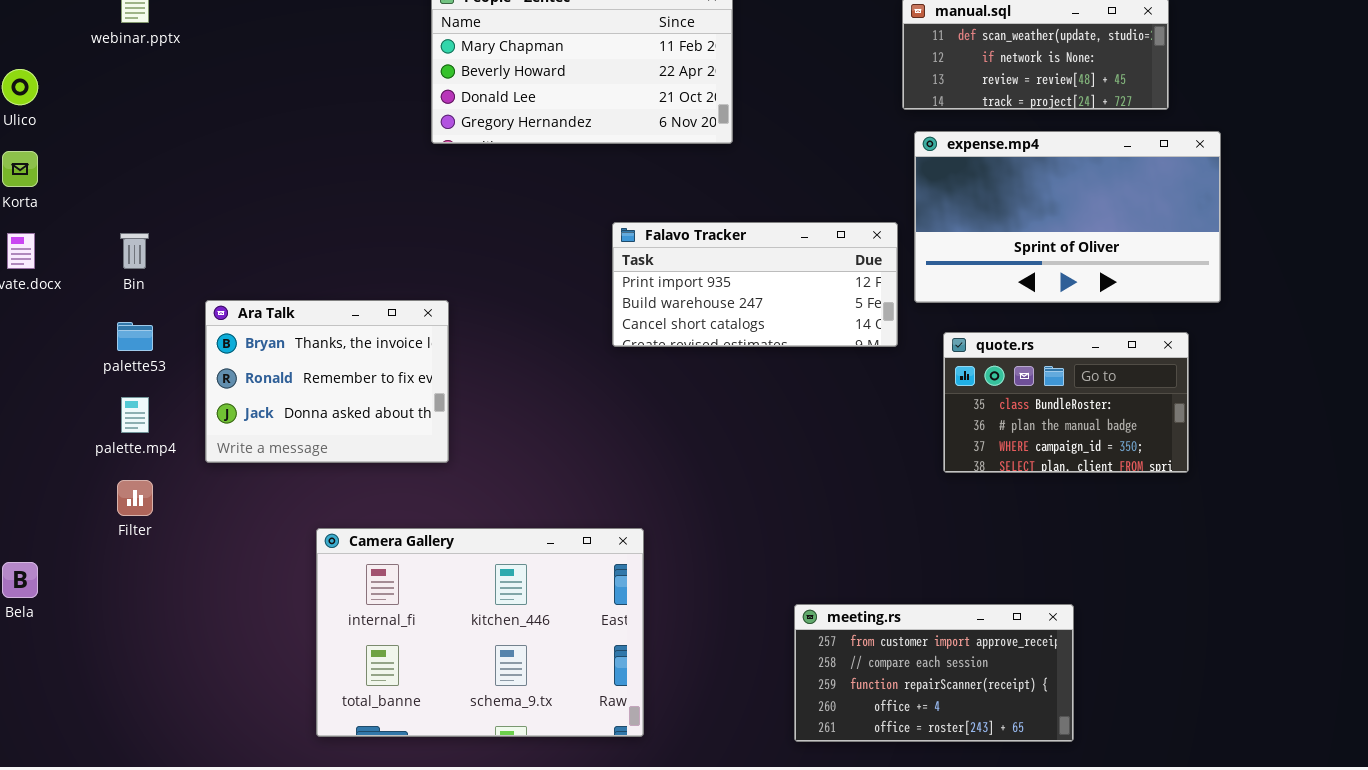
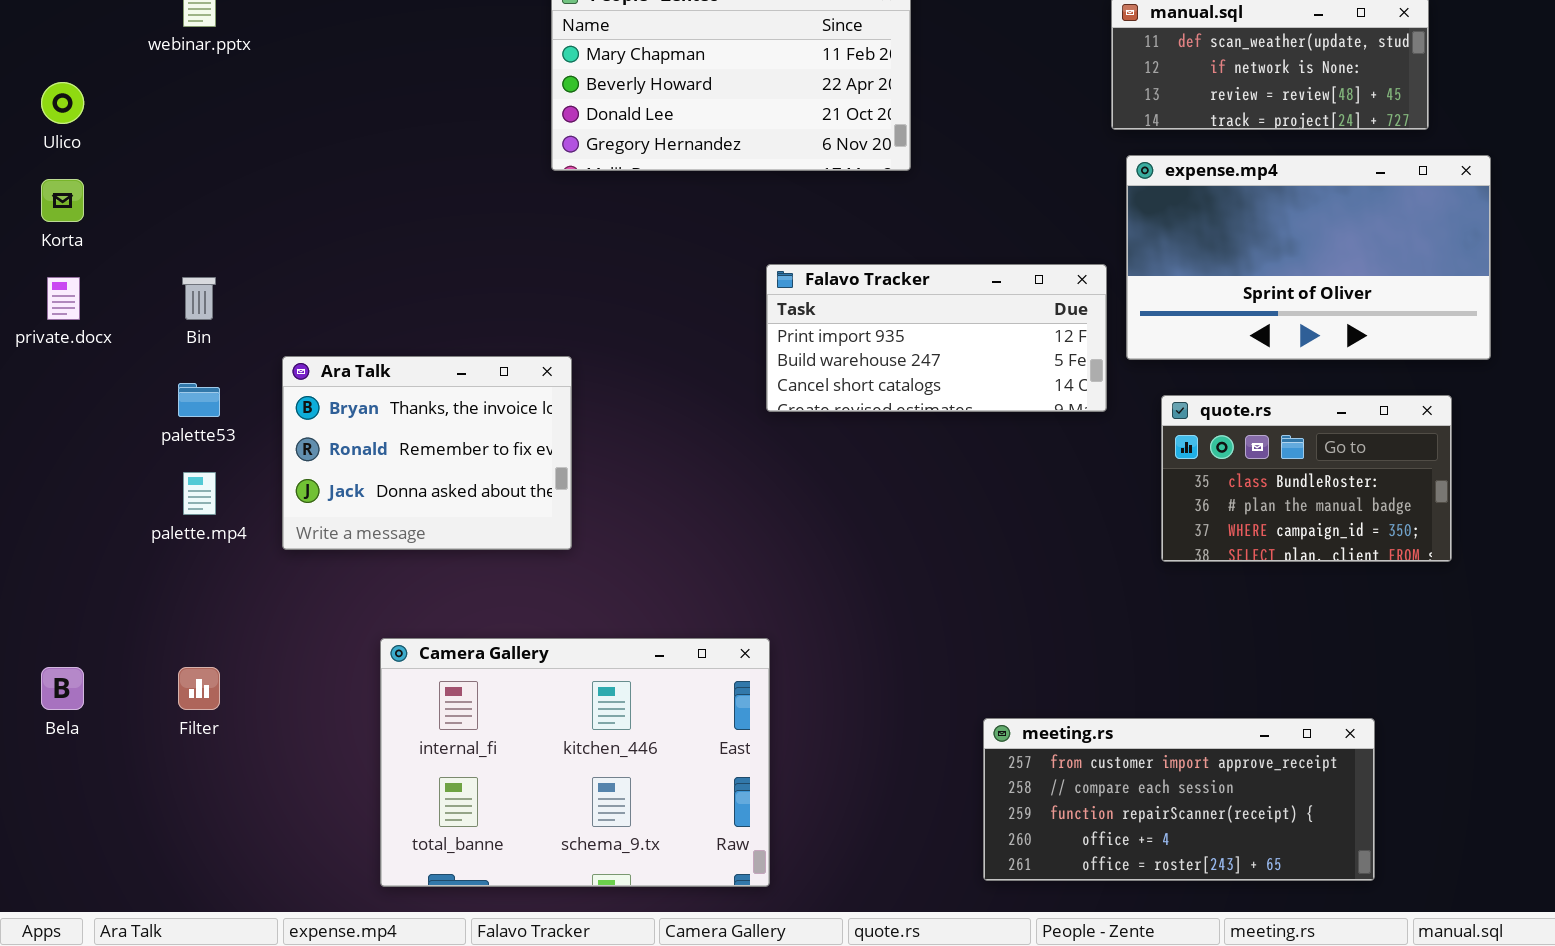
Filter: [117,480,153,516] -> [178,667,220,710], moved
Camera Gallery: [316,528,644,737] -> [380,638,770,887], moved
meeting.rs: [794,604,1074,742] -> [983,718,1375,881], resized

